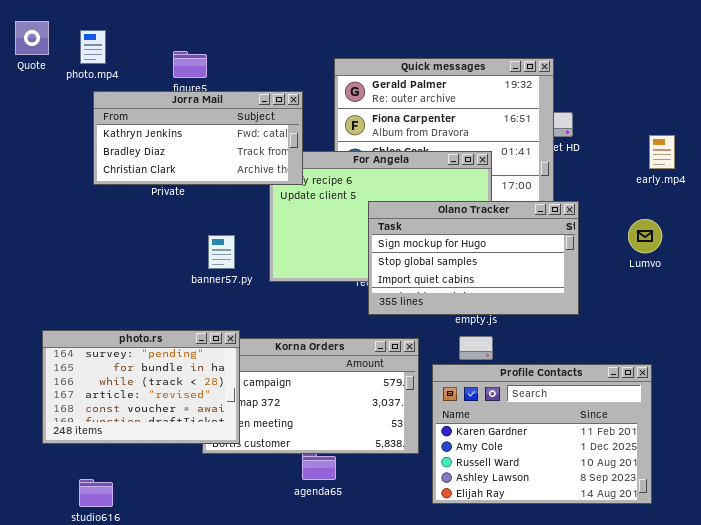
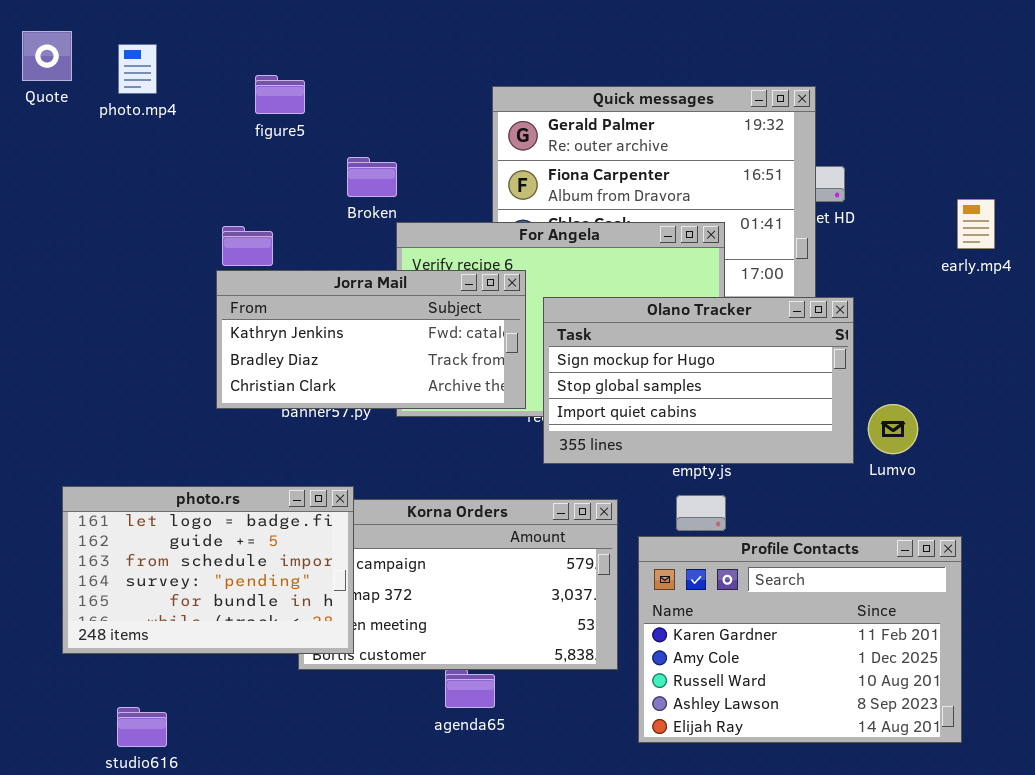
Jorra Mail: [93,91,303,185] -> [216,270,526,409], moved
Lumvo: [628,219,662,253] -> [868,404,918,454], moved
photo.rs: [42,330,240,444] -> [62,486,354,654], scrolled up 3 rows

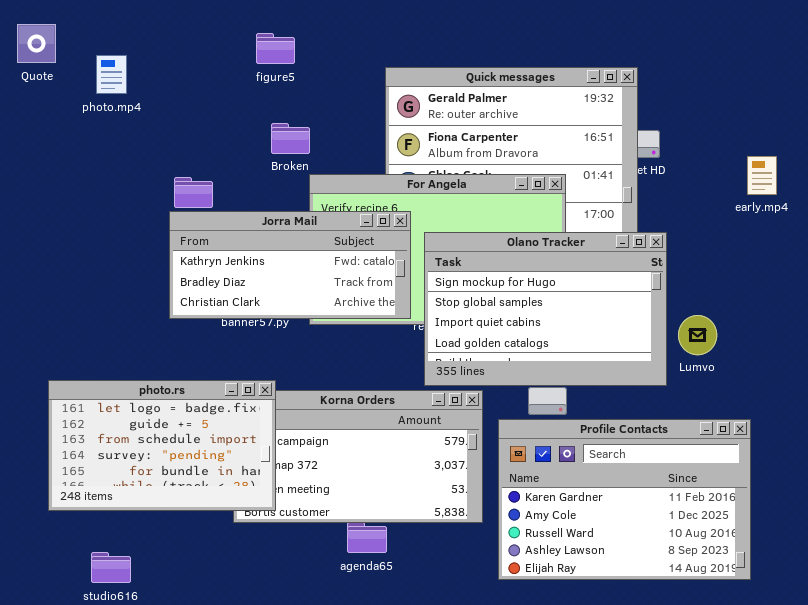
photo.mp4: [118,44,157,94] -> [96,55,127,94], moved
figure5: [255,75,305,114] -> [256,33,295,64], moved
Olano Tracker: [543,297,854,464] -> [424,232,667,386], resized

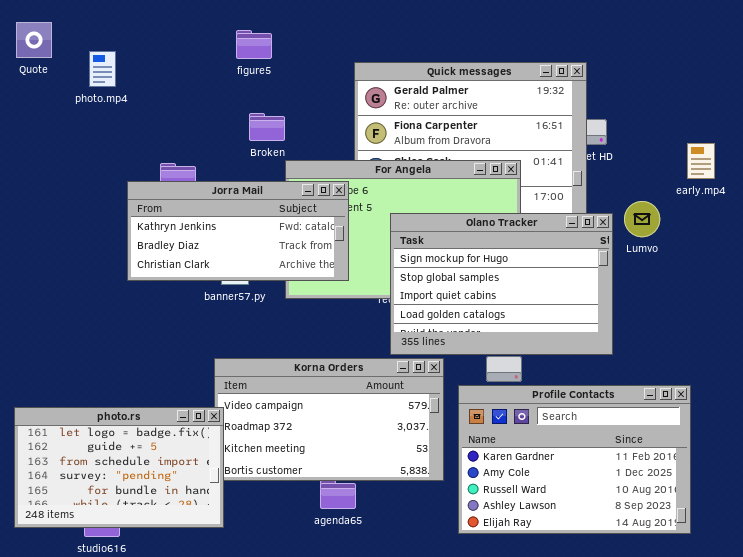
Jorra Mail: [169,211,411,319] -> [127,181,349,281], moved
Lumvo: [678,315,717,355] -> [624,201,660,237], moved
photo.rs: [48,380,276,511] -> [14,407,224,528], moved

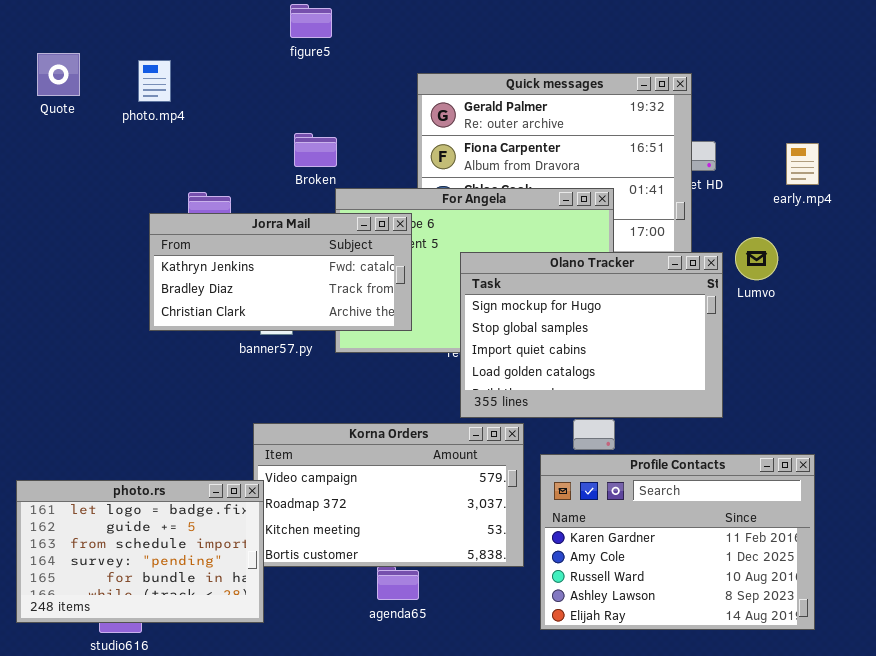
Quote: [16,22,52,58] -> [37,53,80,96], moved
figure5: [236,30,272,59] -> [290,4,332,38], moved
photo.mp4: [89,51,116,87] -> [138,60,171,102], moved
early.mp4: [687,143,715,179] -> [786,143,819,185], moved

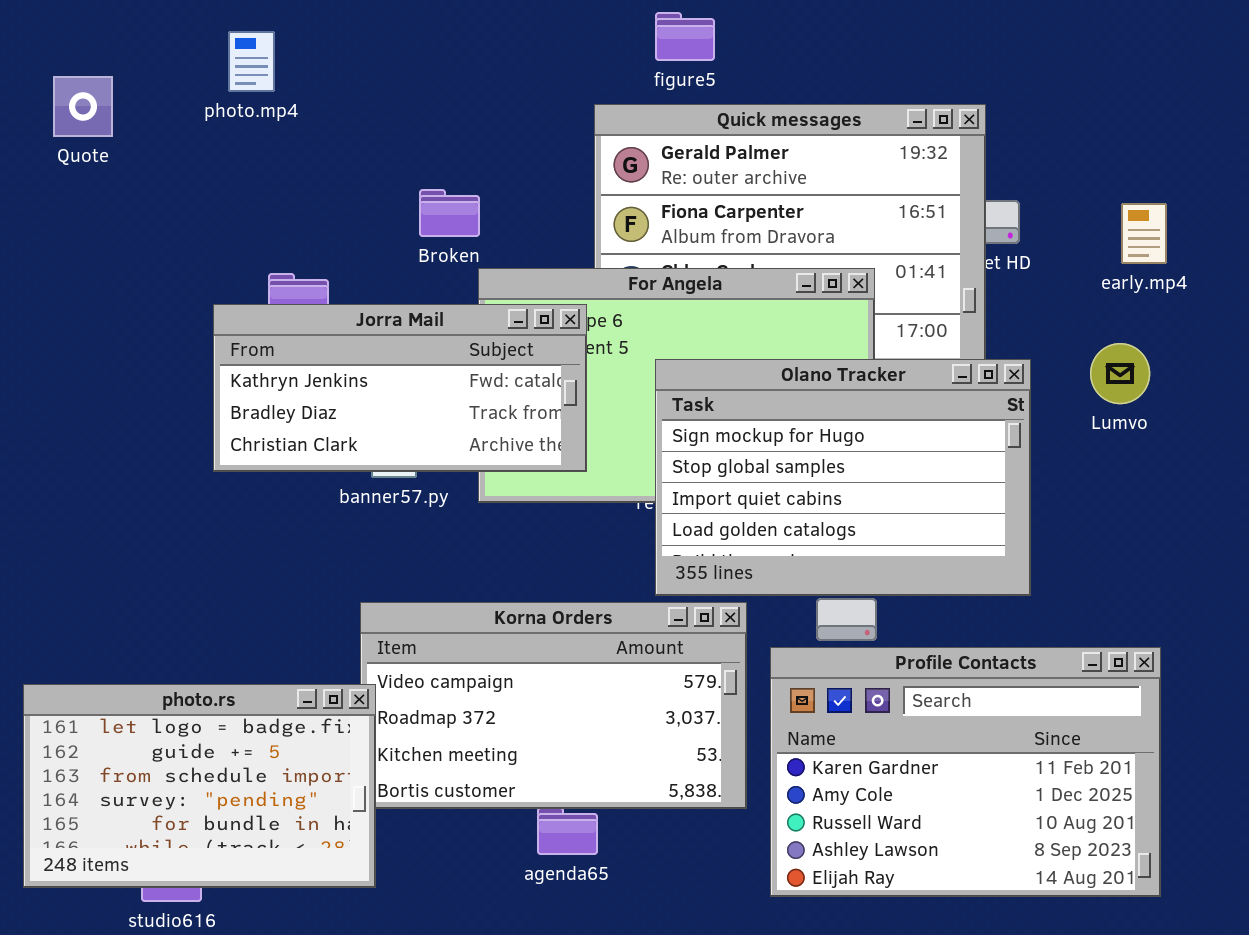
figure5: [290,4,332,38] -> [655,12,715,61], moved
photo.mp4: [138,60,171,102] -> [228,31,275,92], moved
Lumvo: [735,237,778,280] -> [1090,343,1150,404], moved

